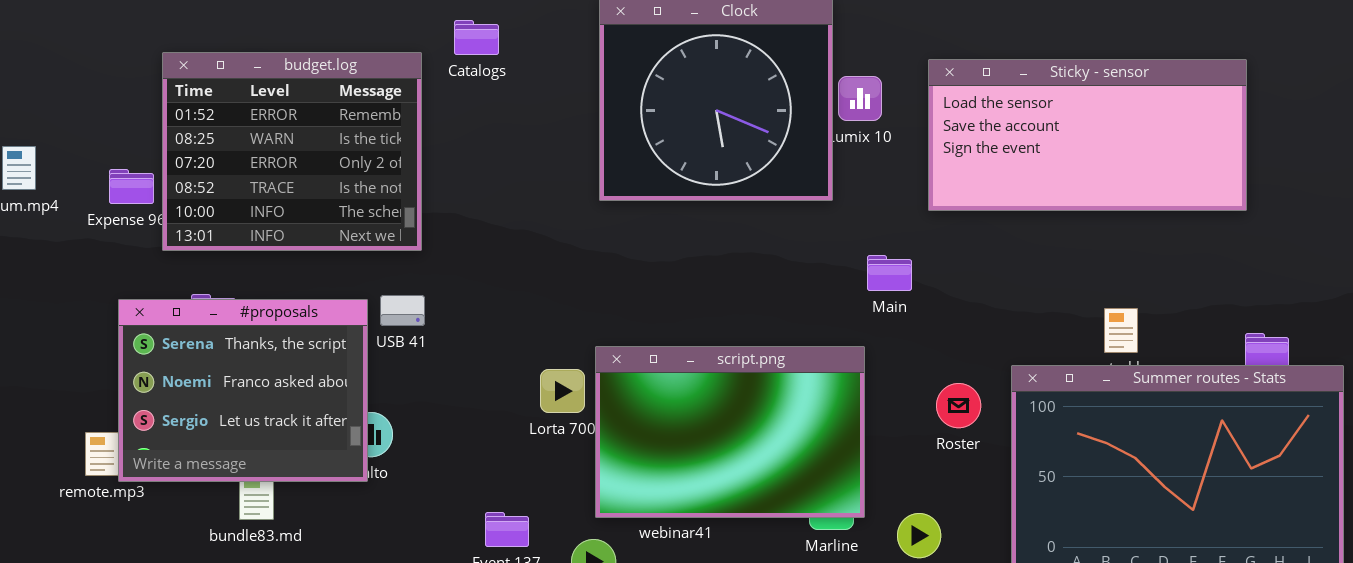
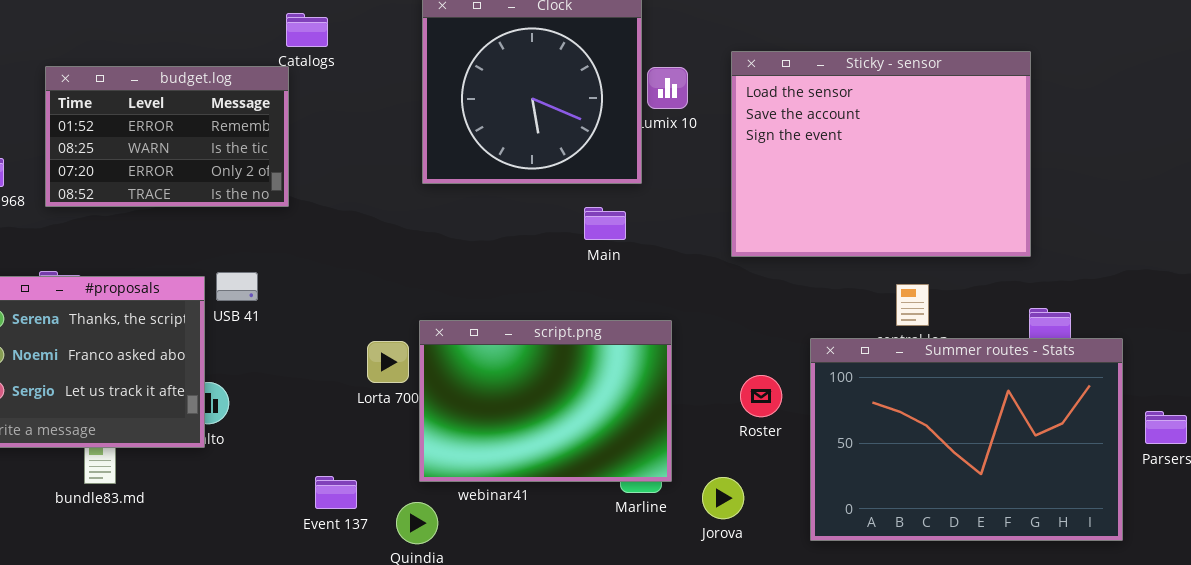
budget.log: [162,52,422,251] -> [45,66,289,207], moved, resized
Sticky - sensor: [928,59,1247,211] -> [731,51,1031,257], resized
Main: [867,255,912,291] -> [584,207,626,240], moved
Roster: [936,383,981,428] -> [740,375,782,417], moved

